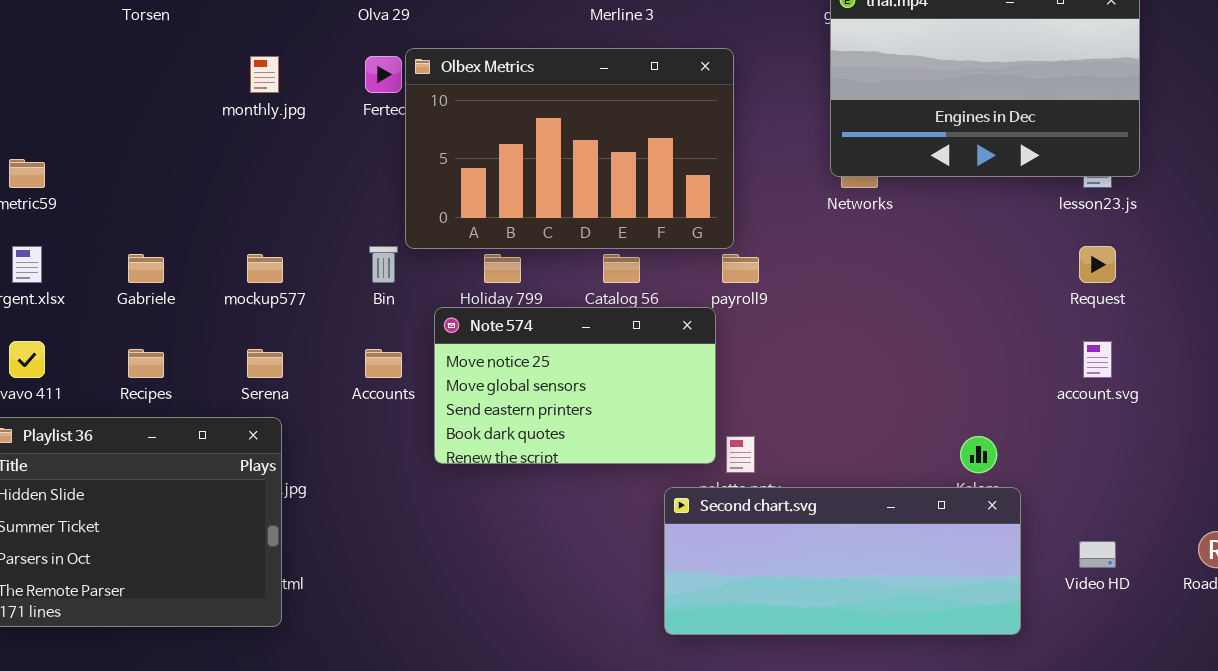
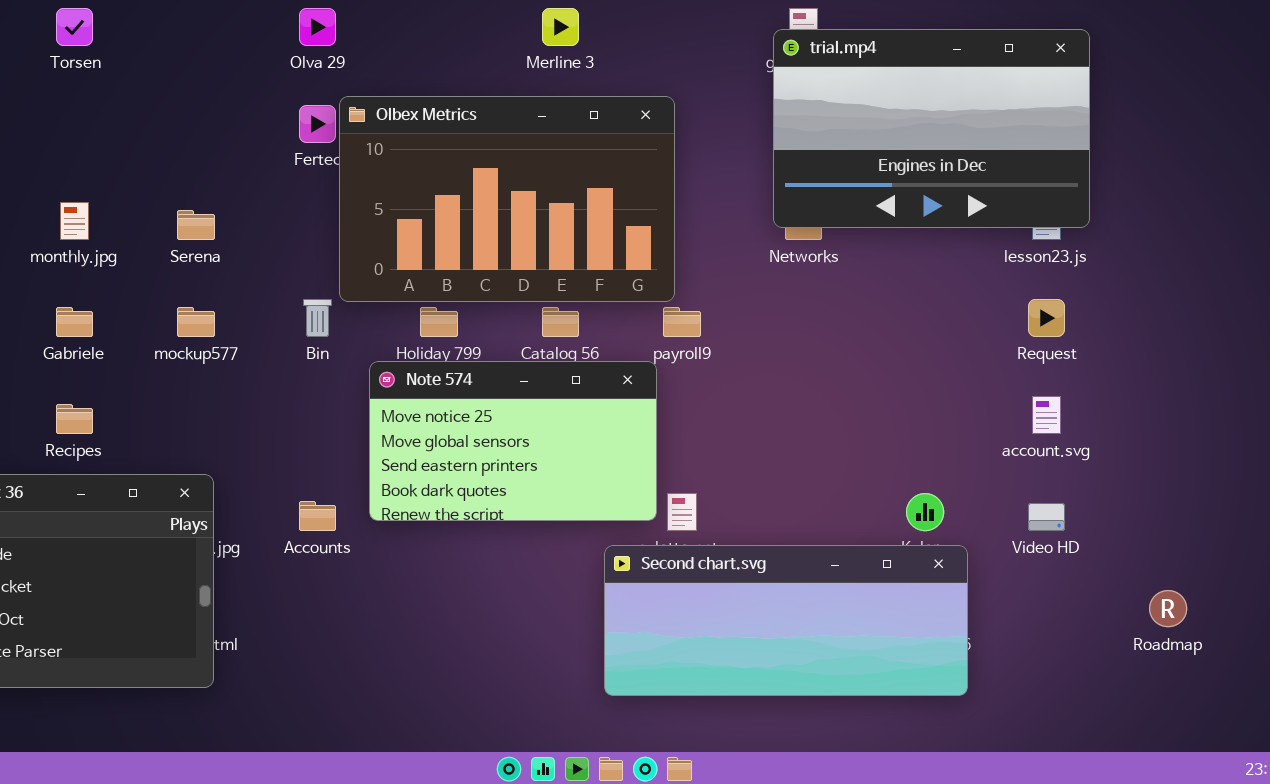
monthly.jpg: [250,56,279,93] -> [60,202,89,240], moved
Serena: [247,349,283,378] -> [177,210,215,240], moved
Accounts: [365,349,402,378] -> [299,501,336,531], moved
Video HD: [1079,541,1116,568] -> [1028,503,1065,531], moved

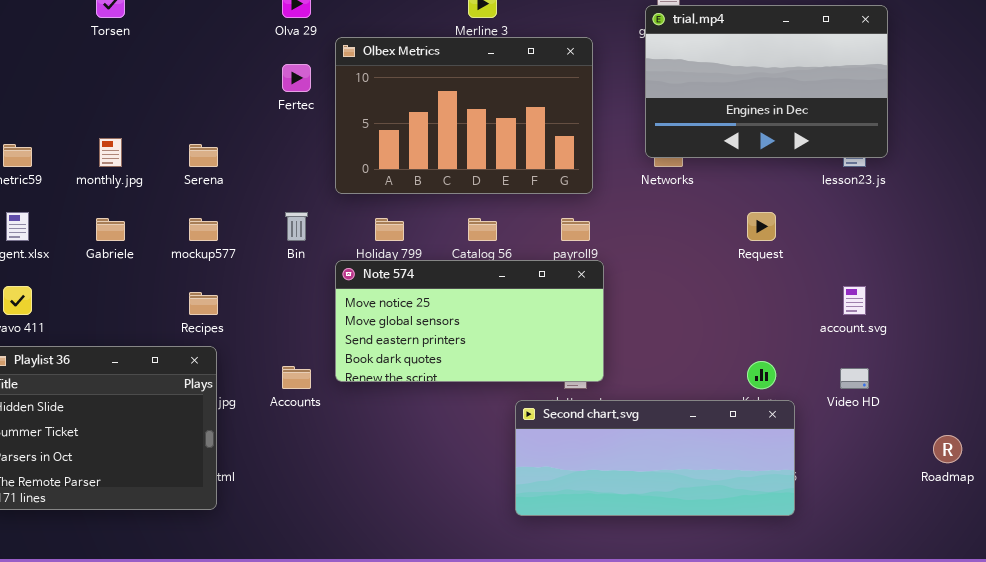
Olbex Metrics: [339,96,675,302] -> [335,37,593,194], moved
Request: [1028,299,1065,337] -> [747,212,776,241], moved
Note 574: [369,361,657,521] -> [335,260,604,382], resized
Recipes: [56,404,93,434] -> [189,292,218,315], moved

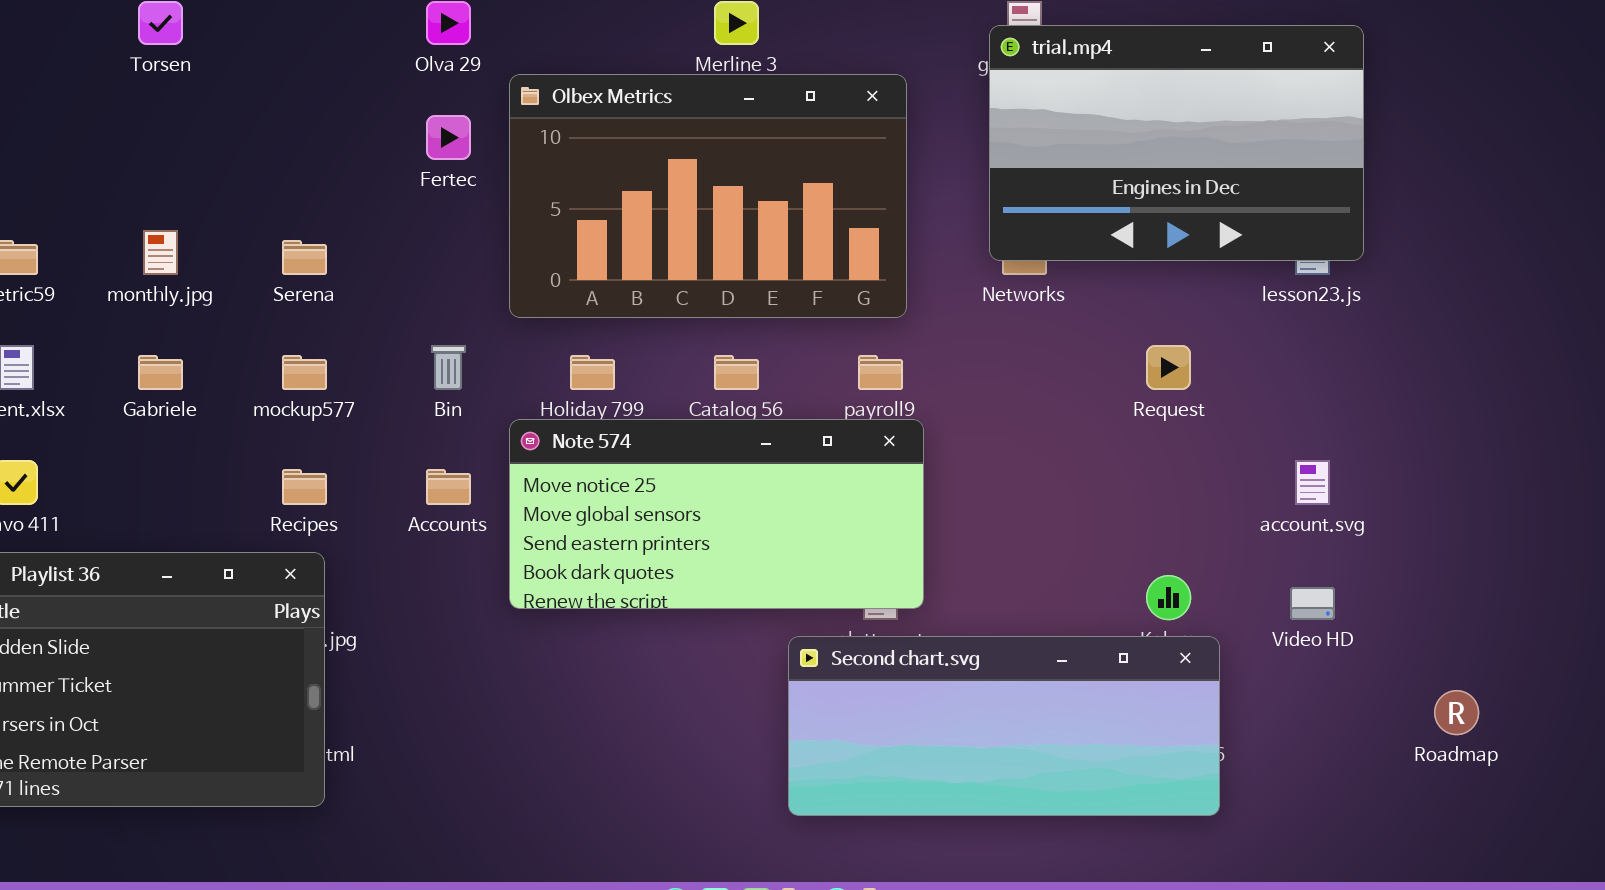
Accounts: [282,366,311,389] -> [426,469,471,505], moved

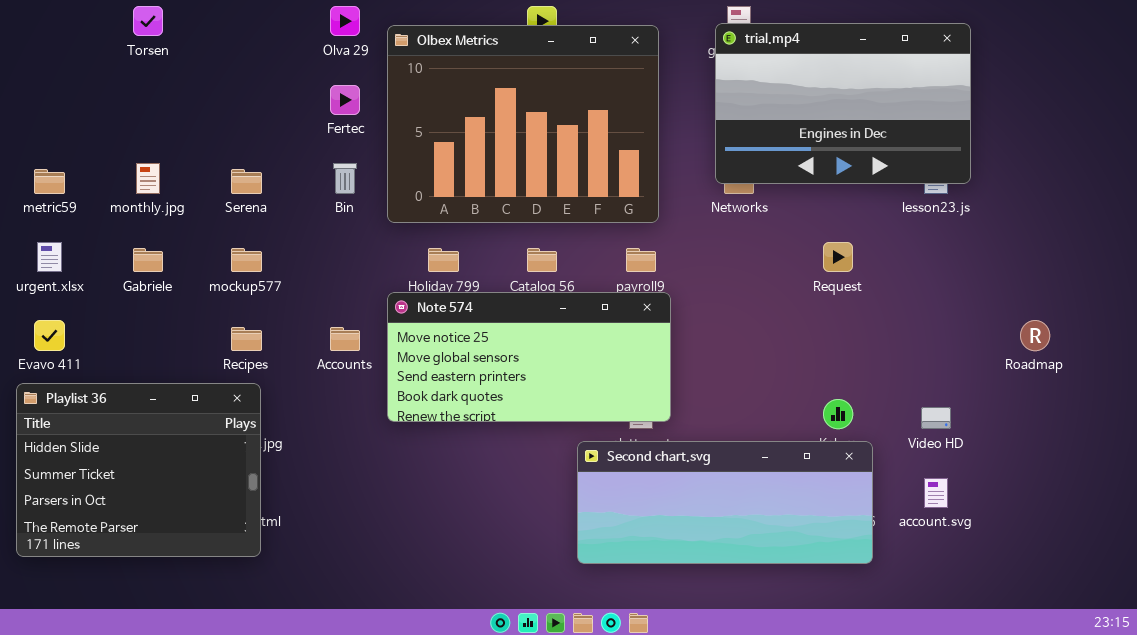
Olbex Metrics: [509,74,907,318] -> [387,25,659,223], resized
Bin: [431,345,466,390] -> [333,163,357,194], moved
account.svg: [1295,460,1330,505] -> [924,478,948,508], moved
Roadmap: [1434,690,1479,735] -> [1020,320,1050,351], moved

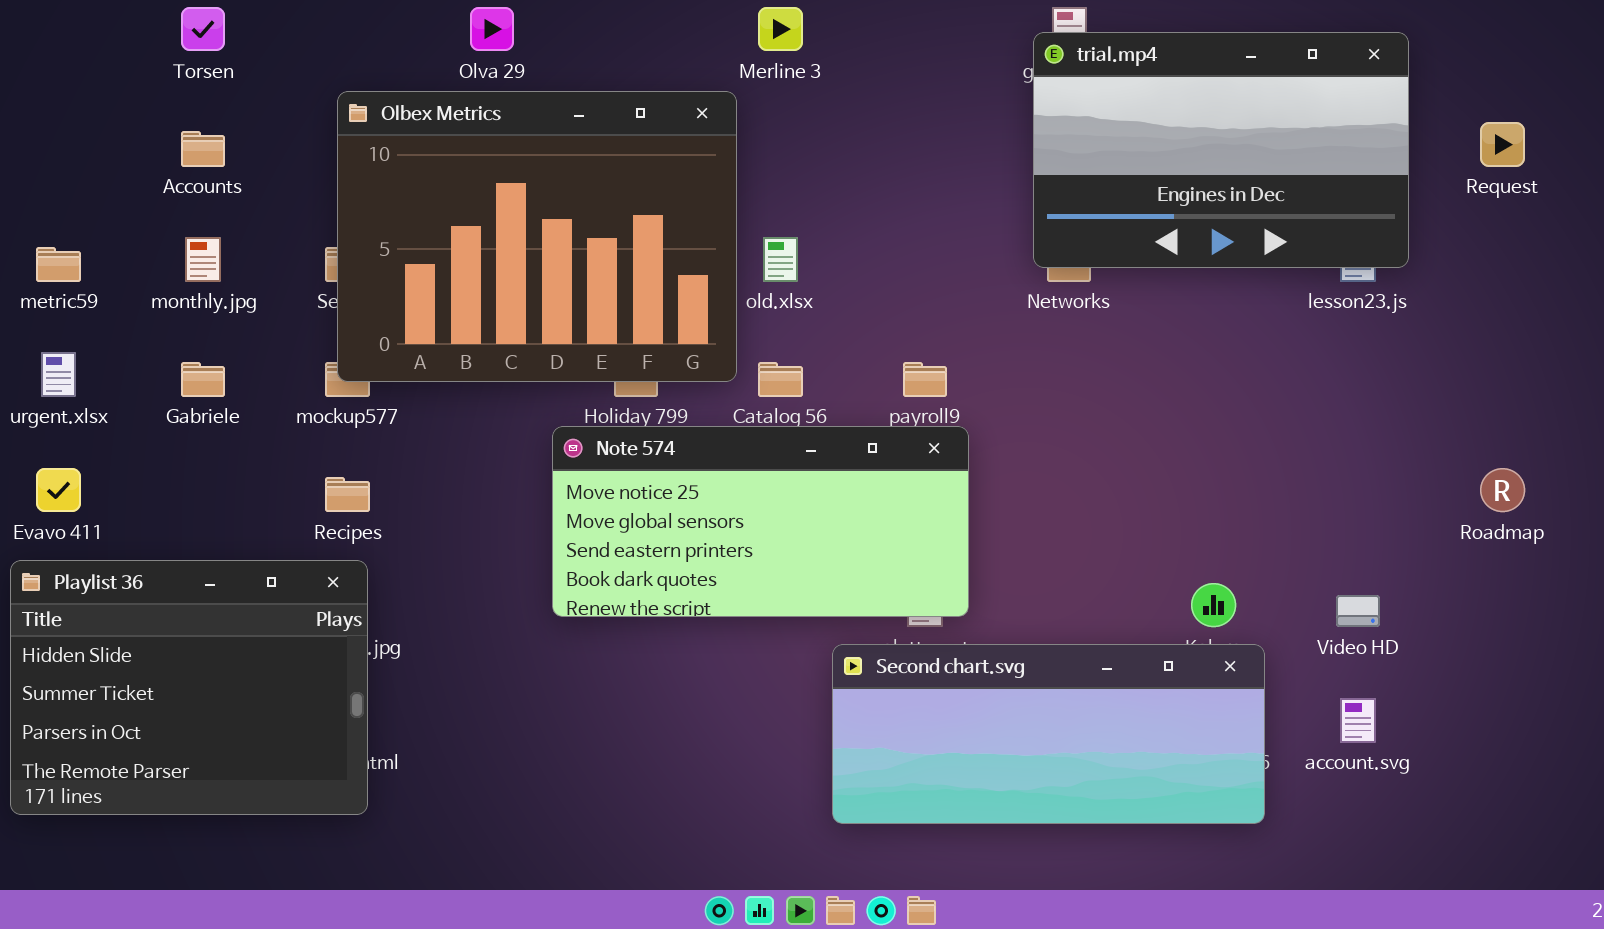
Olbex Metrics: [387,25,659,223] -> [337,91,737,382], moved
Request: [823,242,853,272] -> [1480,122,1525,167], moved
Accounts: [330,327,360,351] -> [181,131,225,167], moved

